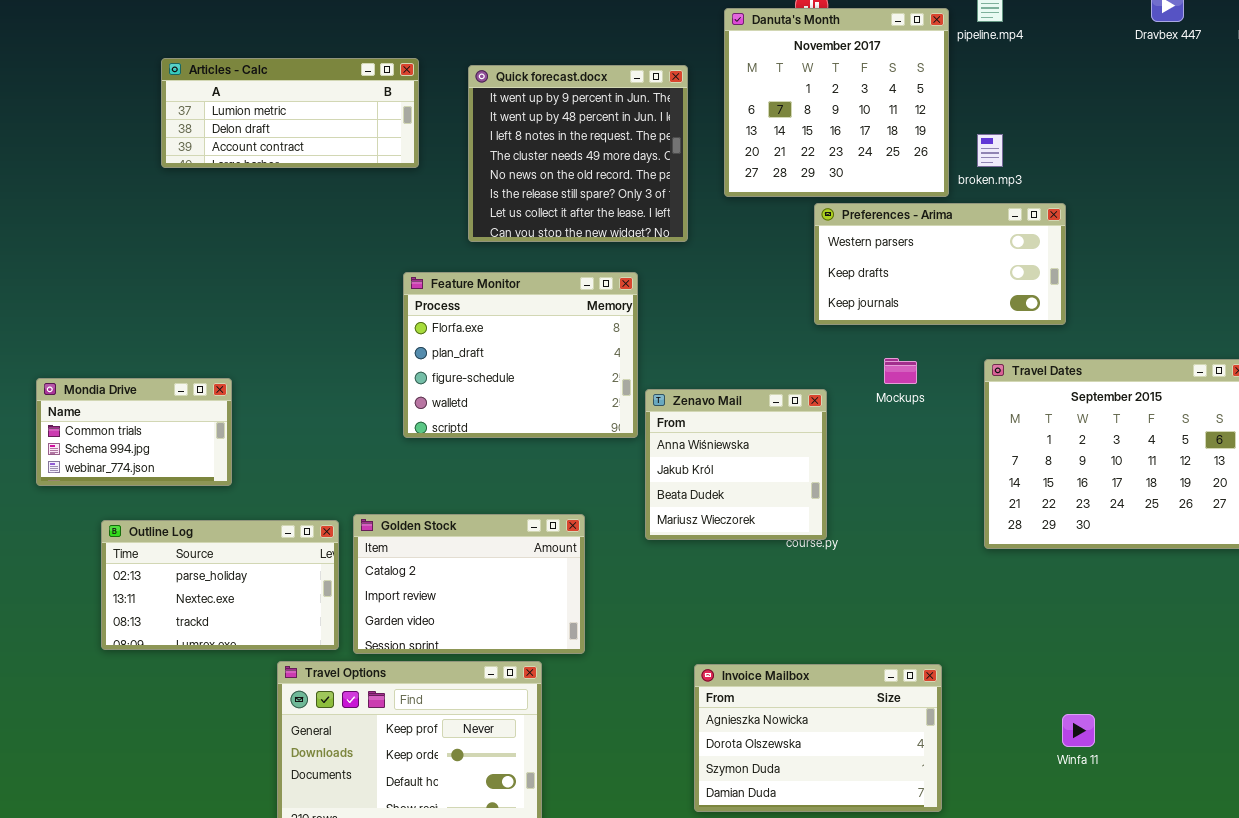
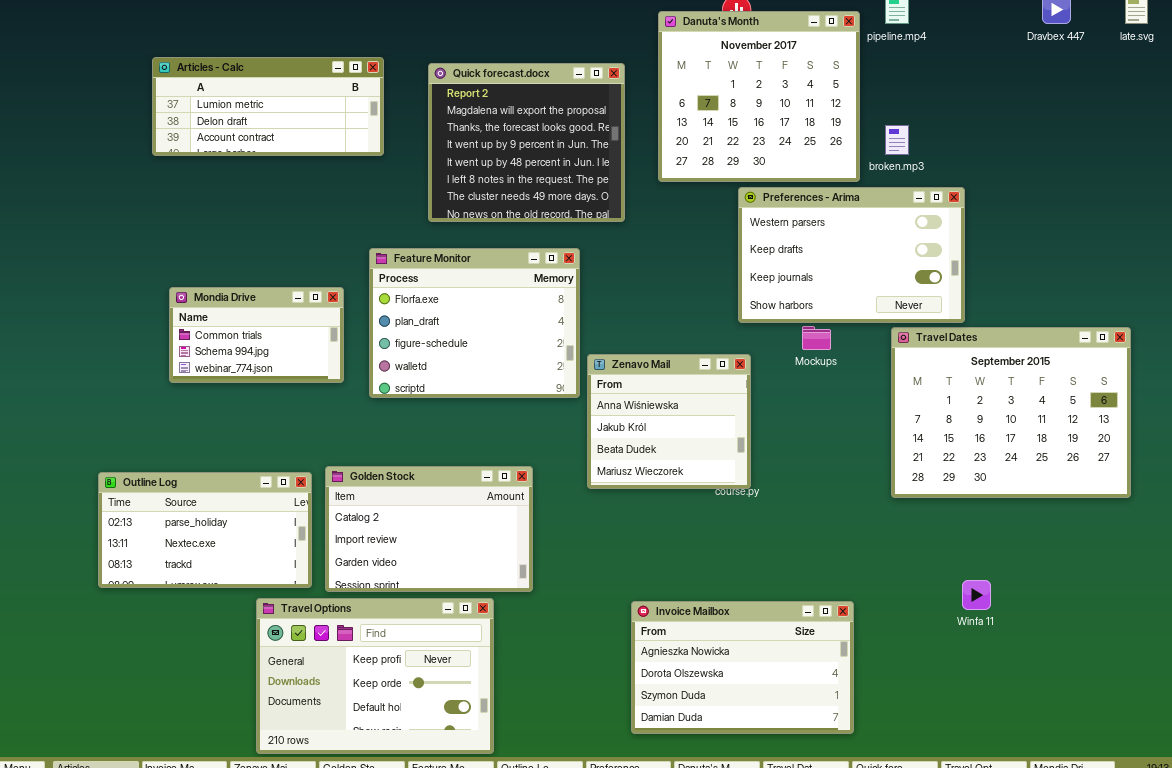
Quick forecast.docx: [468,65,688,242] -> [428,63,625,222], scrolled up 3 rows
Preferences - Arima: [814,203,1066,325] -> [738,187,965,323], resized
Mondia Drive: [36,378,232,486] -> [169,287,344,383], moved
Winfa 11: [1062,714,1095,747] -> [962,580,991,610], moved

